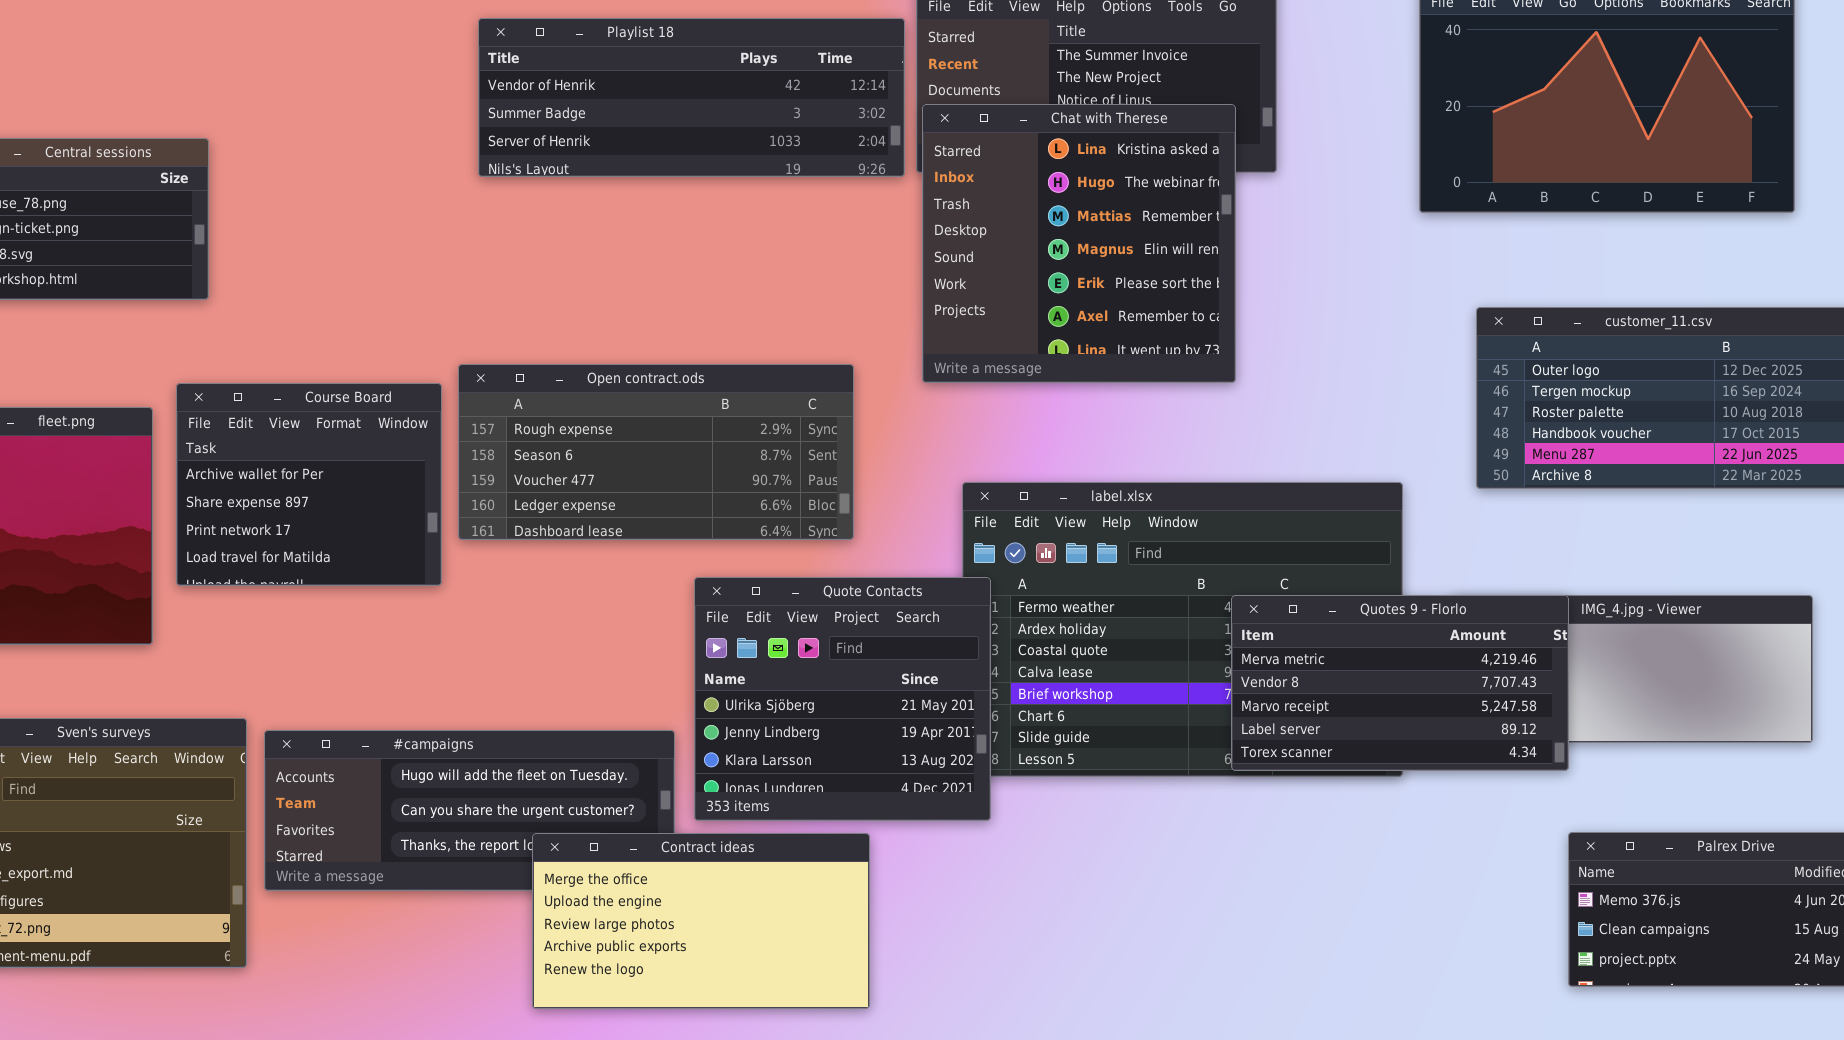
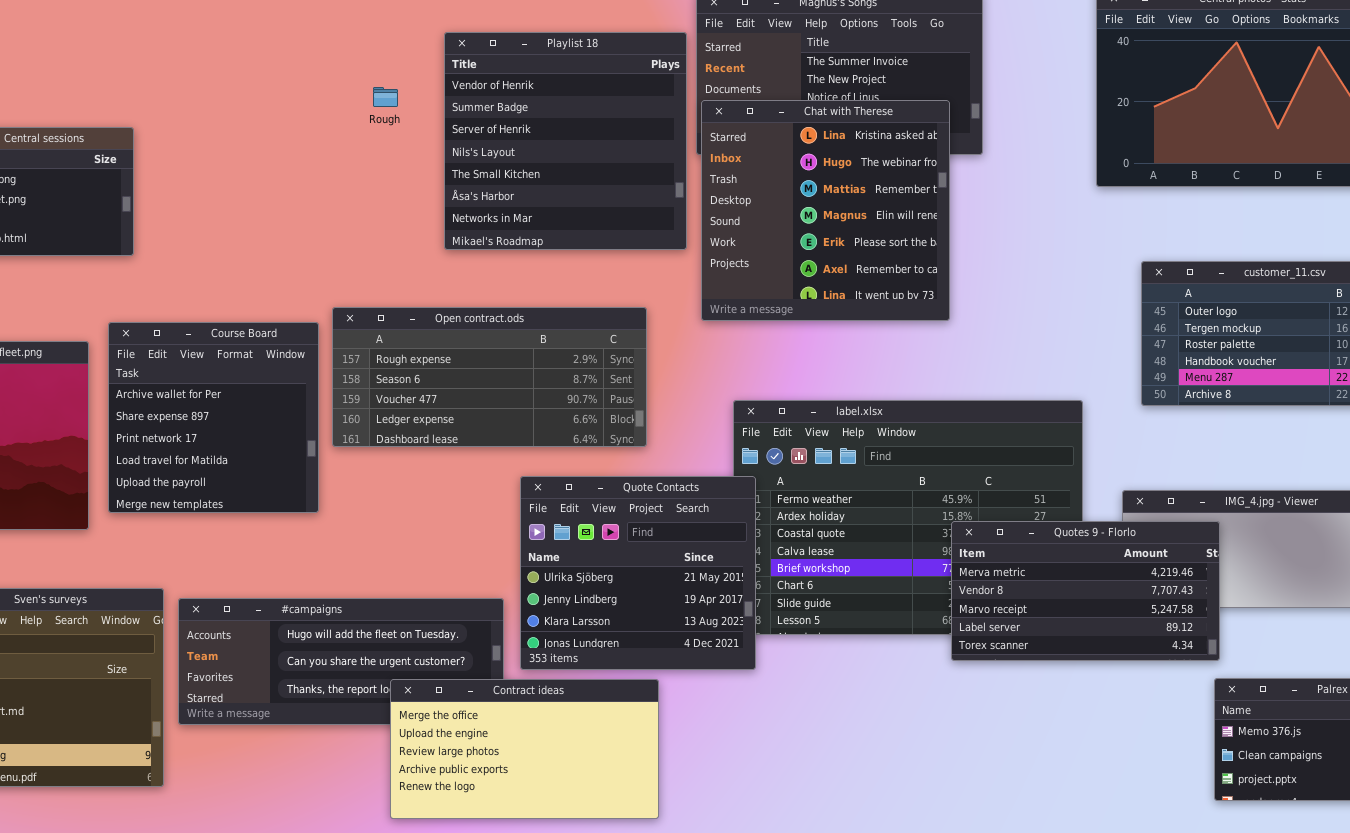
Playlist 18: [478,18,905,177] -> [444,32,687,250], resized
Course Board: [176,383,442,586] -> [108,322,319,513], resized
Quotes 9 - Florlo: [1231,595,1569,771] -> [951,521,1220,661], moved

